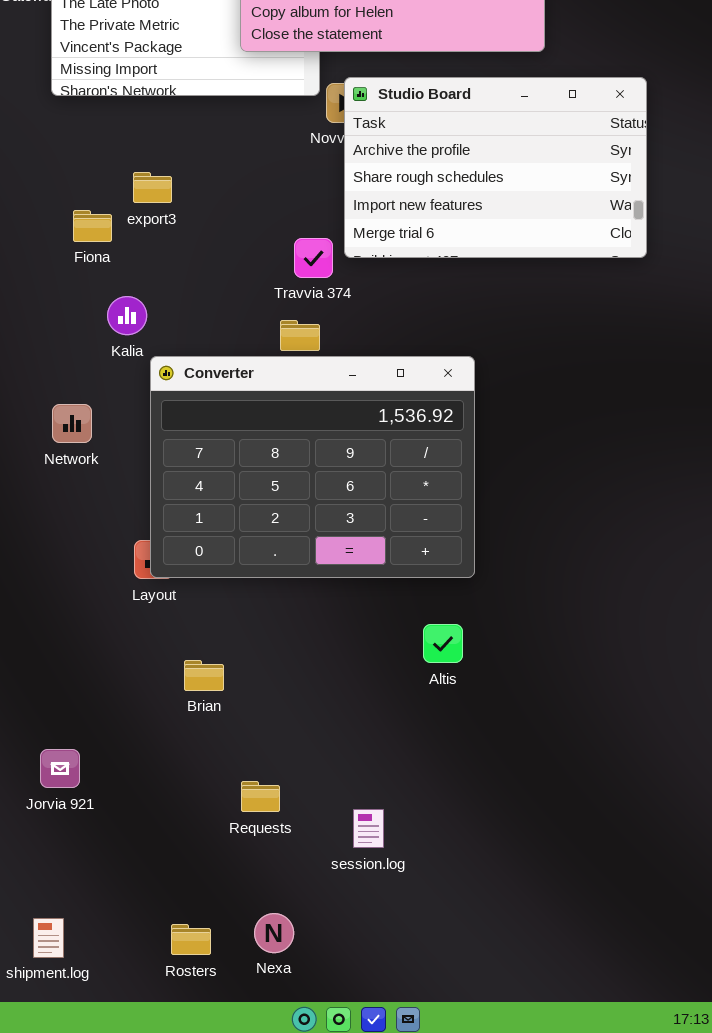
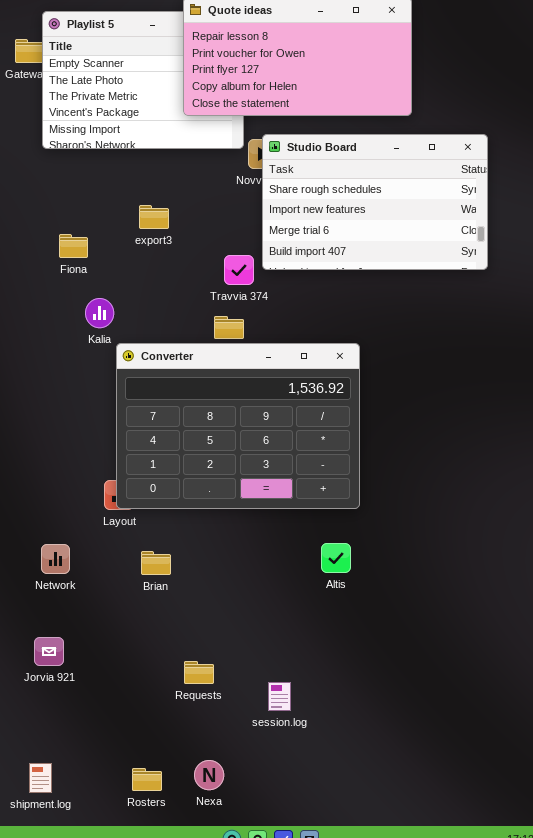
Studio Board: [344,77,647,258] -> [262,134,488,270], scrolled down 1 row
export3: [133,172,172,203] -> [139,205,169,229], moved
Network: [52,404,92,443] -> [41,544,70,574], moved
Brian: [184,660,224,691] -> [141,551,171,575], moved

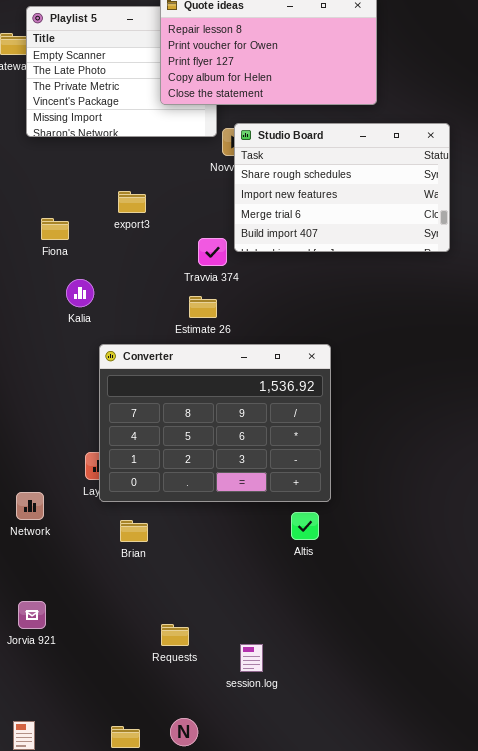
Converter: [116,343,360,509] -> [99,344,331,502], moved
Network: [41,544,70,574] -> [16,492,44,520], moved

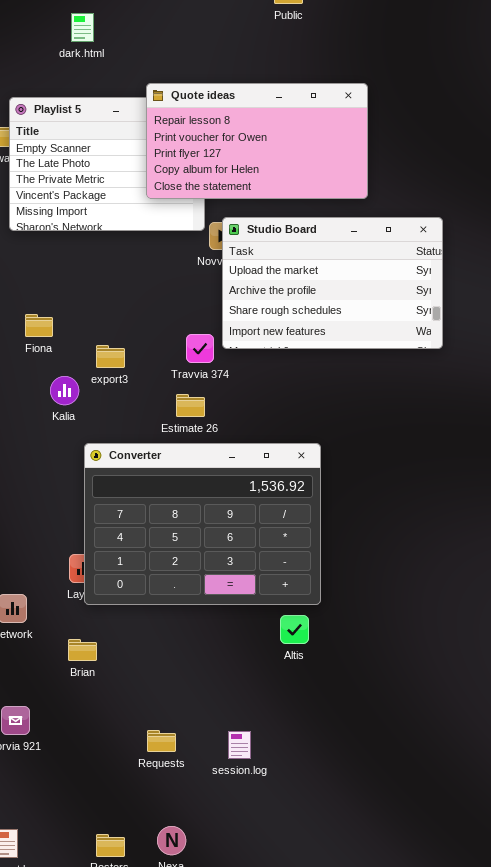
Studio Board: [234,123,450,252] -> [222,217,443,349], scrolled up 2 rows
export3: [118,191,146,213] -> [96,345,125,368], moved
Brian: [120,520,148,542] -> [68,639,97,661], moved
session.log: [240,644,263,672] -> [228,731,251,759], moved

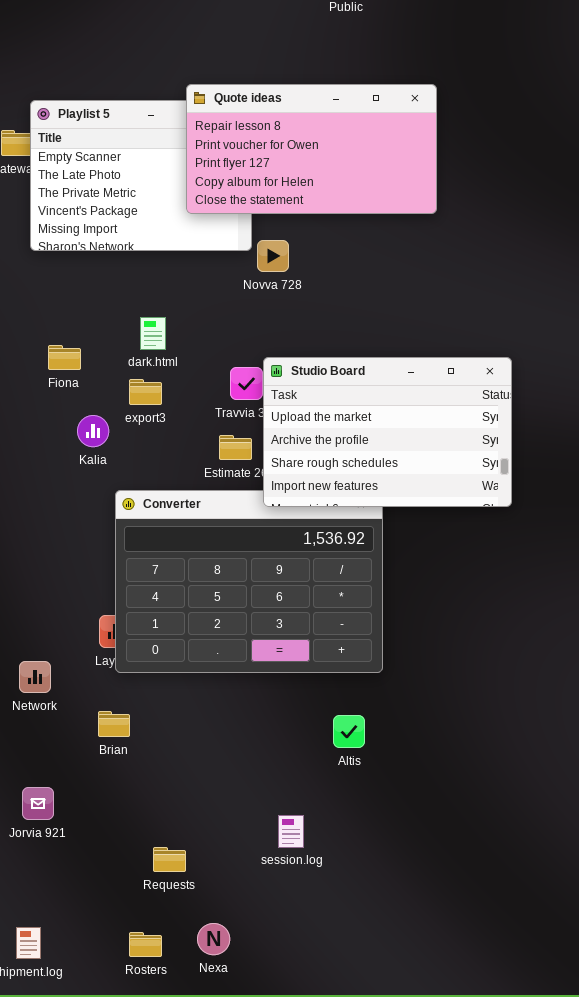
dark.html: [71,13,94,42] -> [140,317,166,350], moved
Studio Board: [222,217,443,349] -> [263,357,512,507], moved
Altis: [280,615,309,644] -> [333,715,365,748], moved
Requests: [147,730,176,752] -> [153,847,186,872], moved

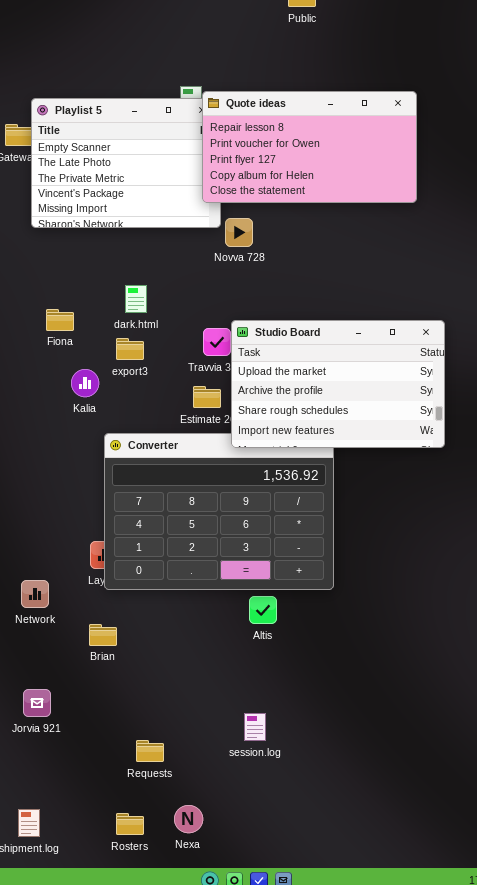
Quote ideas: [186,84,437,214] -> [202,91,417,203], moved
Altis: [333,715,365,748] -> [249,596,277,624], moved

